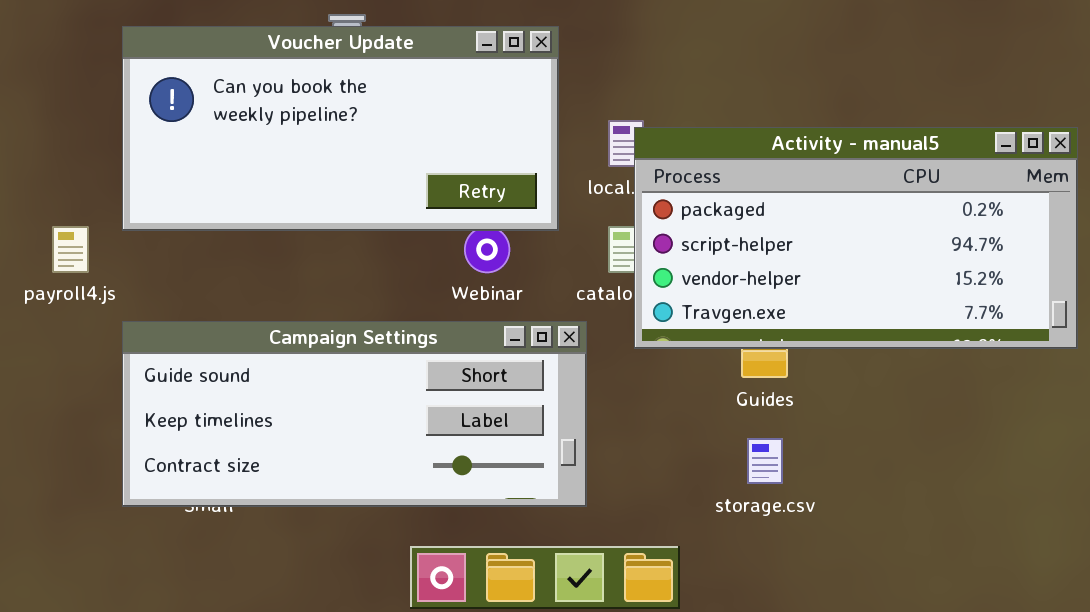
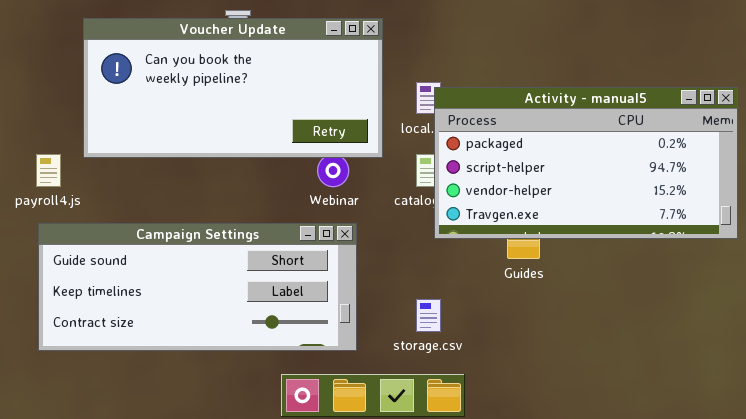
Campaign Settings: [122,321,587,507] -> [38,223,357,351], moved
storage.csv: [747,438,783,484] -> [416,299,441,332], moved

